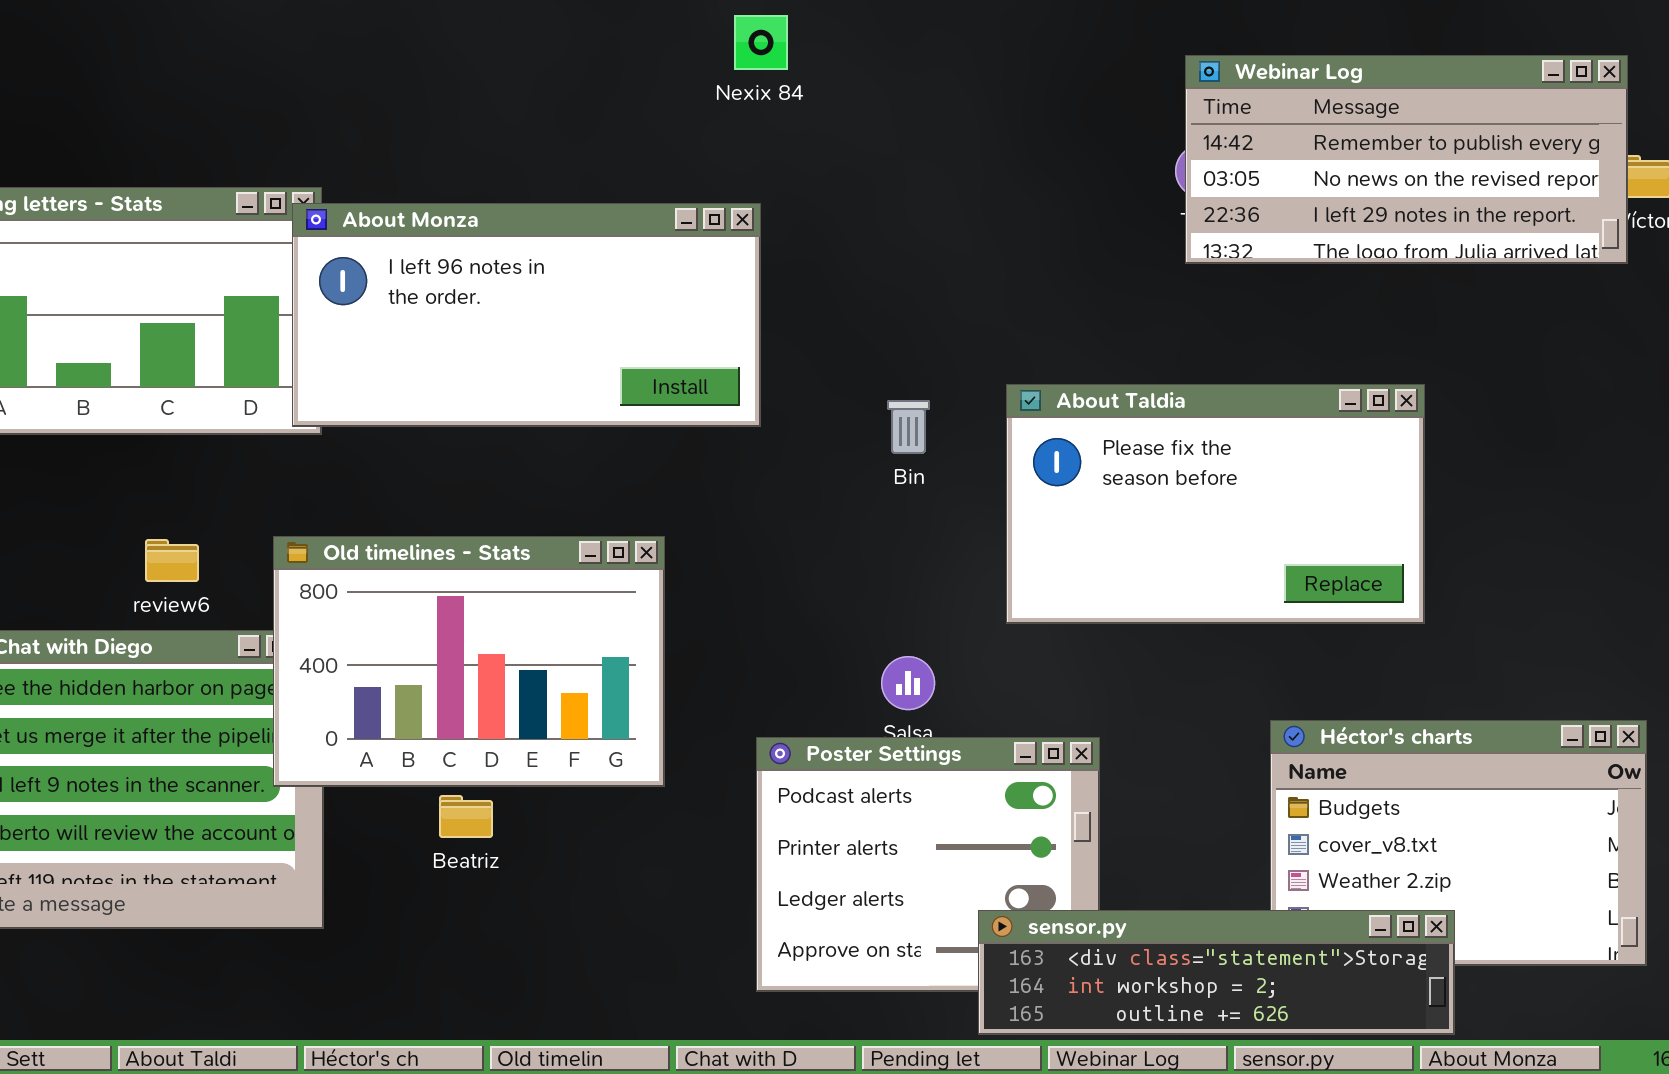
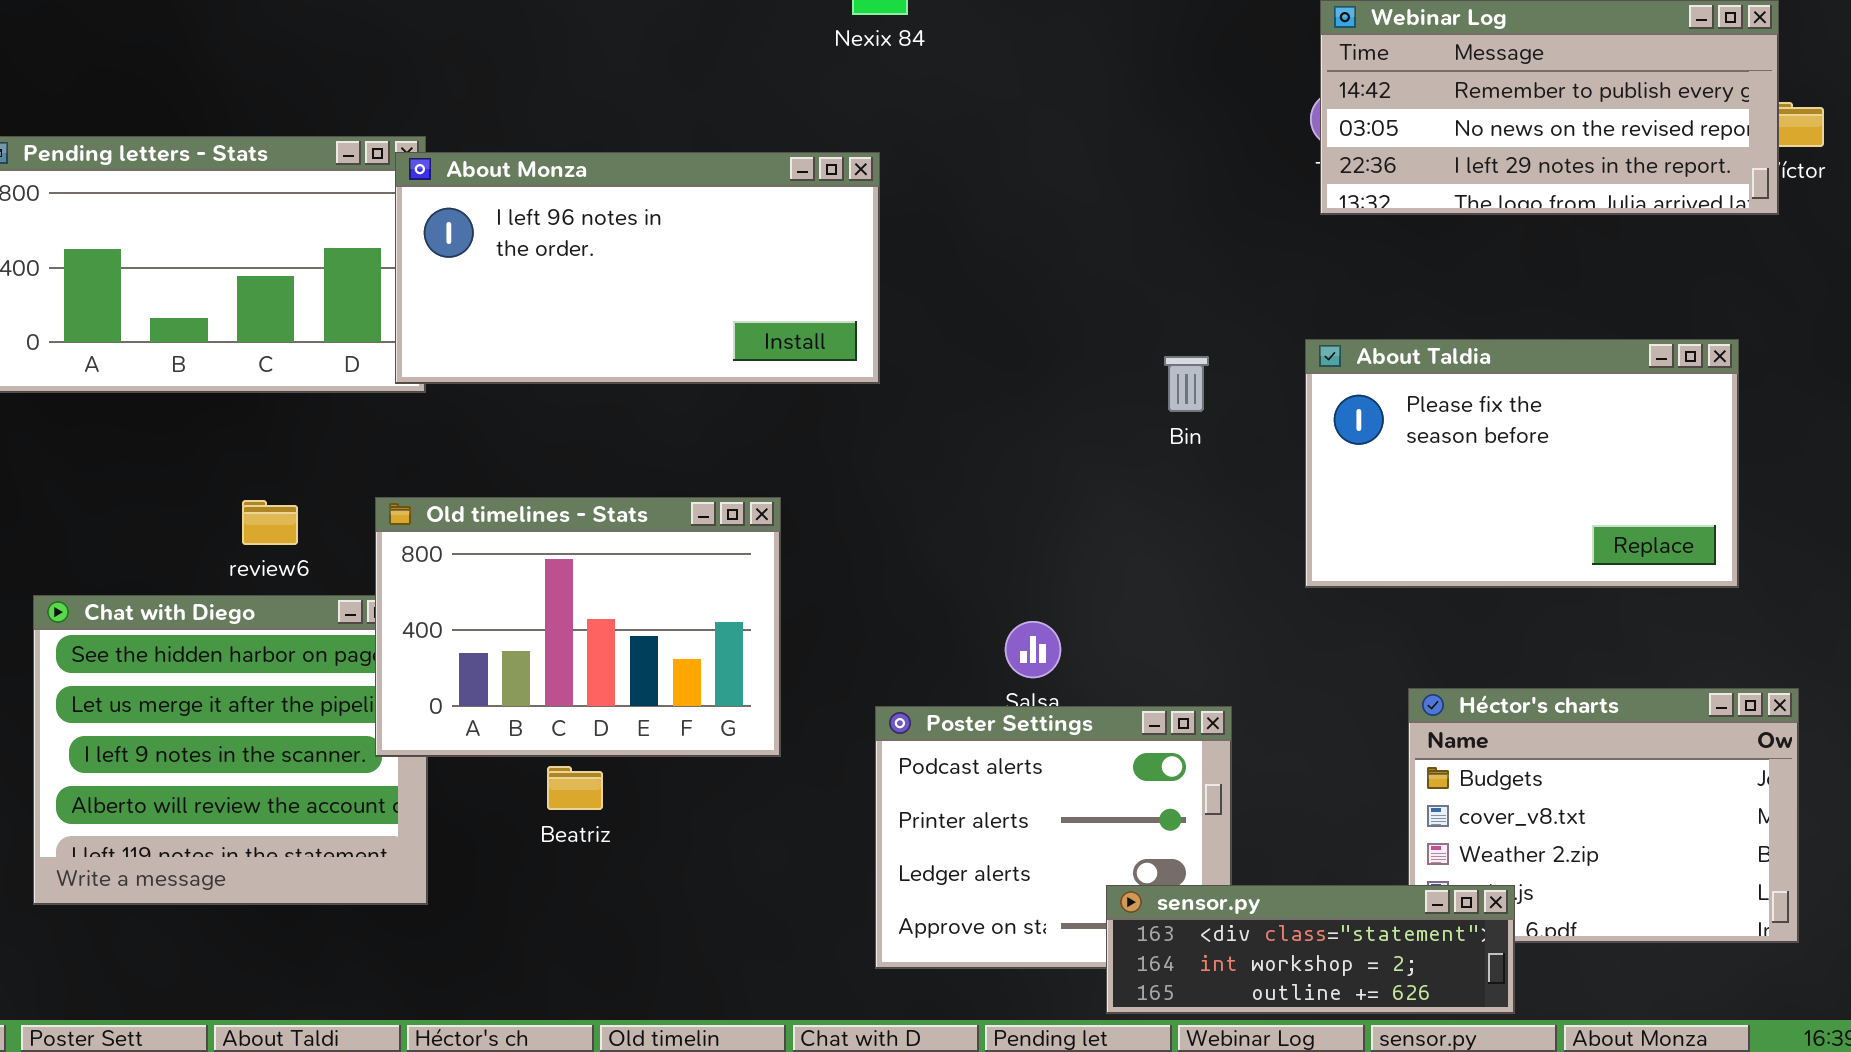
About Taldia: [1006,384,1425,624] -> [1305,339,1739,588], moved
Bin: [887,400,930,454] -> [1164,356,1209,412], moved
sensor.py: [978,910,1455,1035] -> [1106,885,1515,1014], resized

